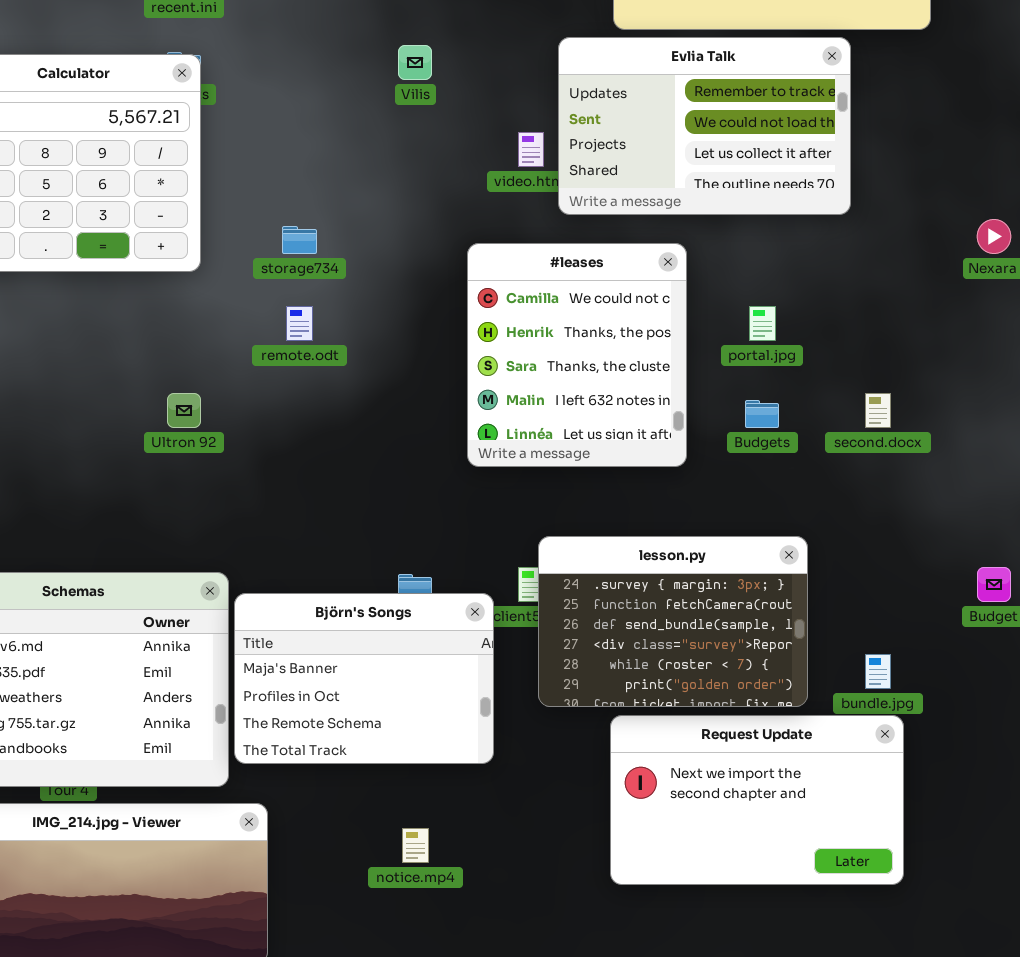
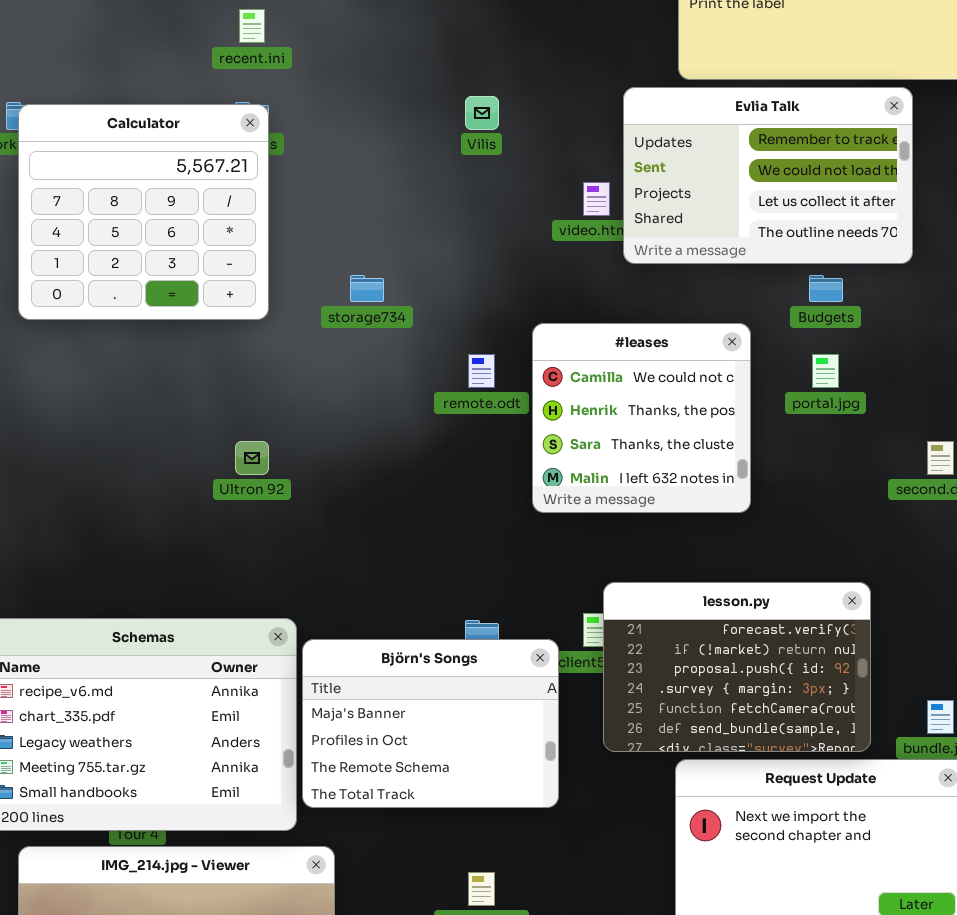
#leases: [467,243,687,467] -> [532,323,751,513], resized
remote.odt: [286,306,313,341] -> [468,354,495,388], moved
Budgets: [745,400,779,428] -> [809,275,843,302], moved
lesson.py: [538,536,808,707] -> [603,582,871,752], scrolled up 3 rows

